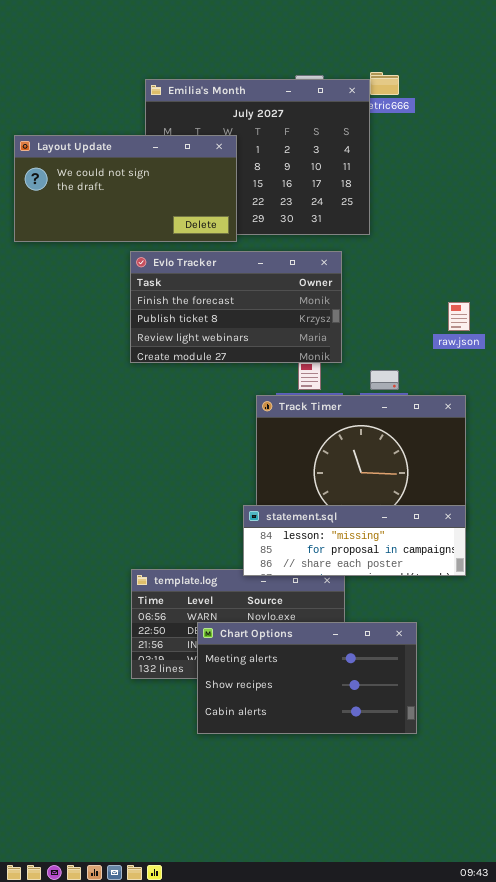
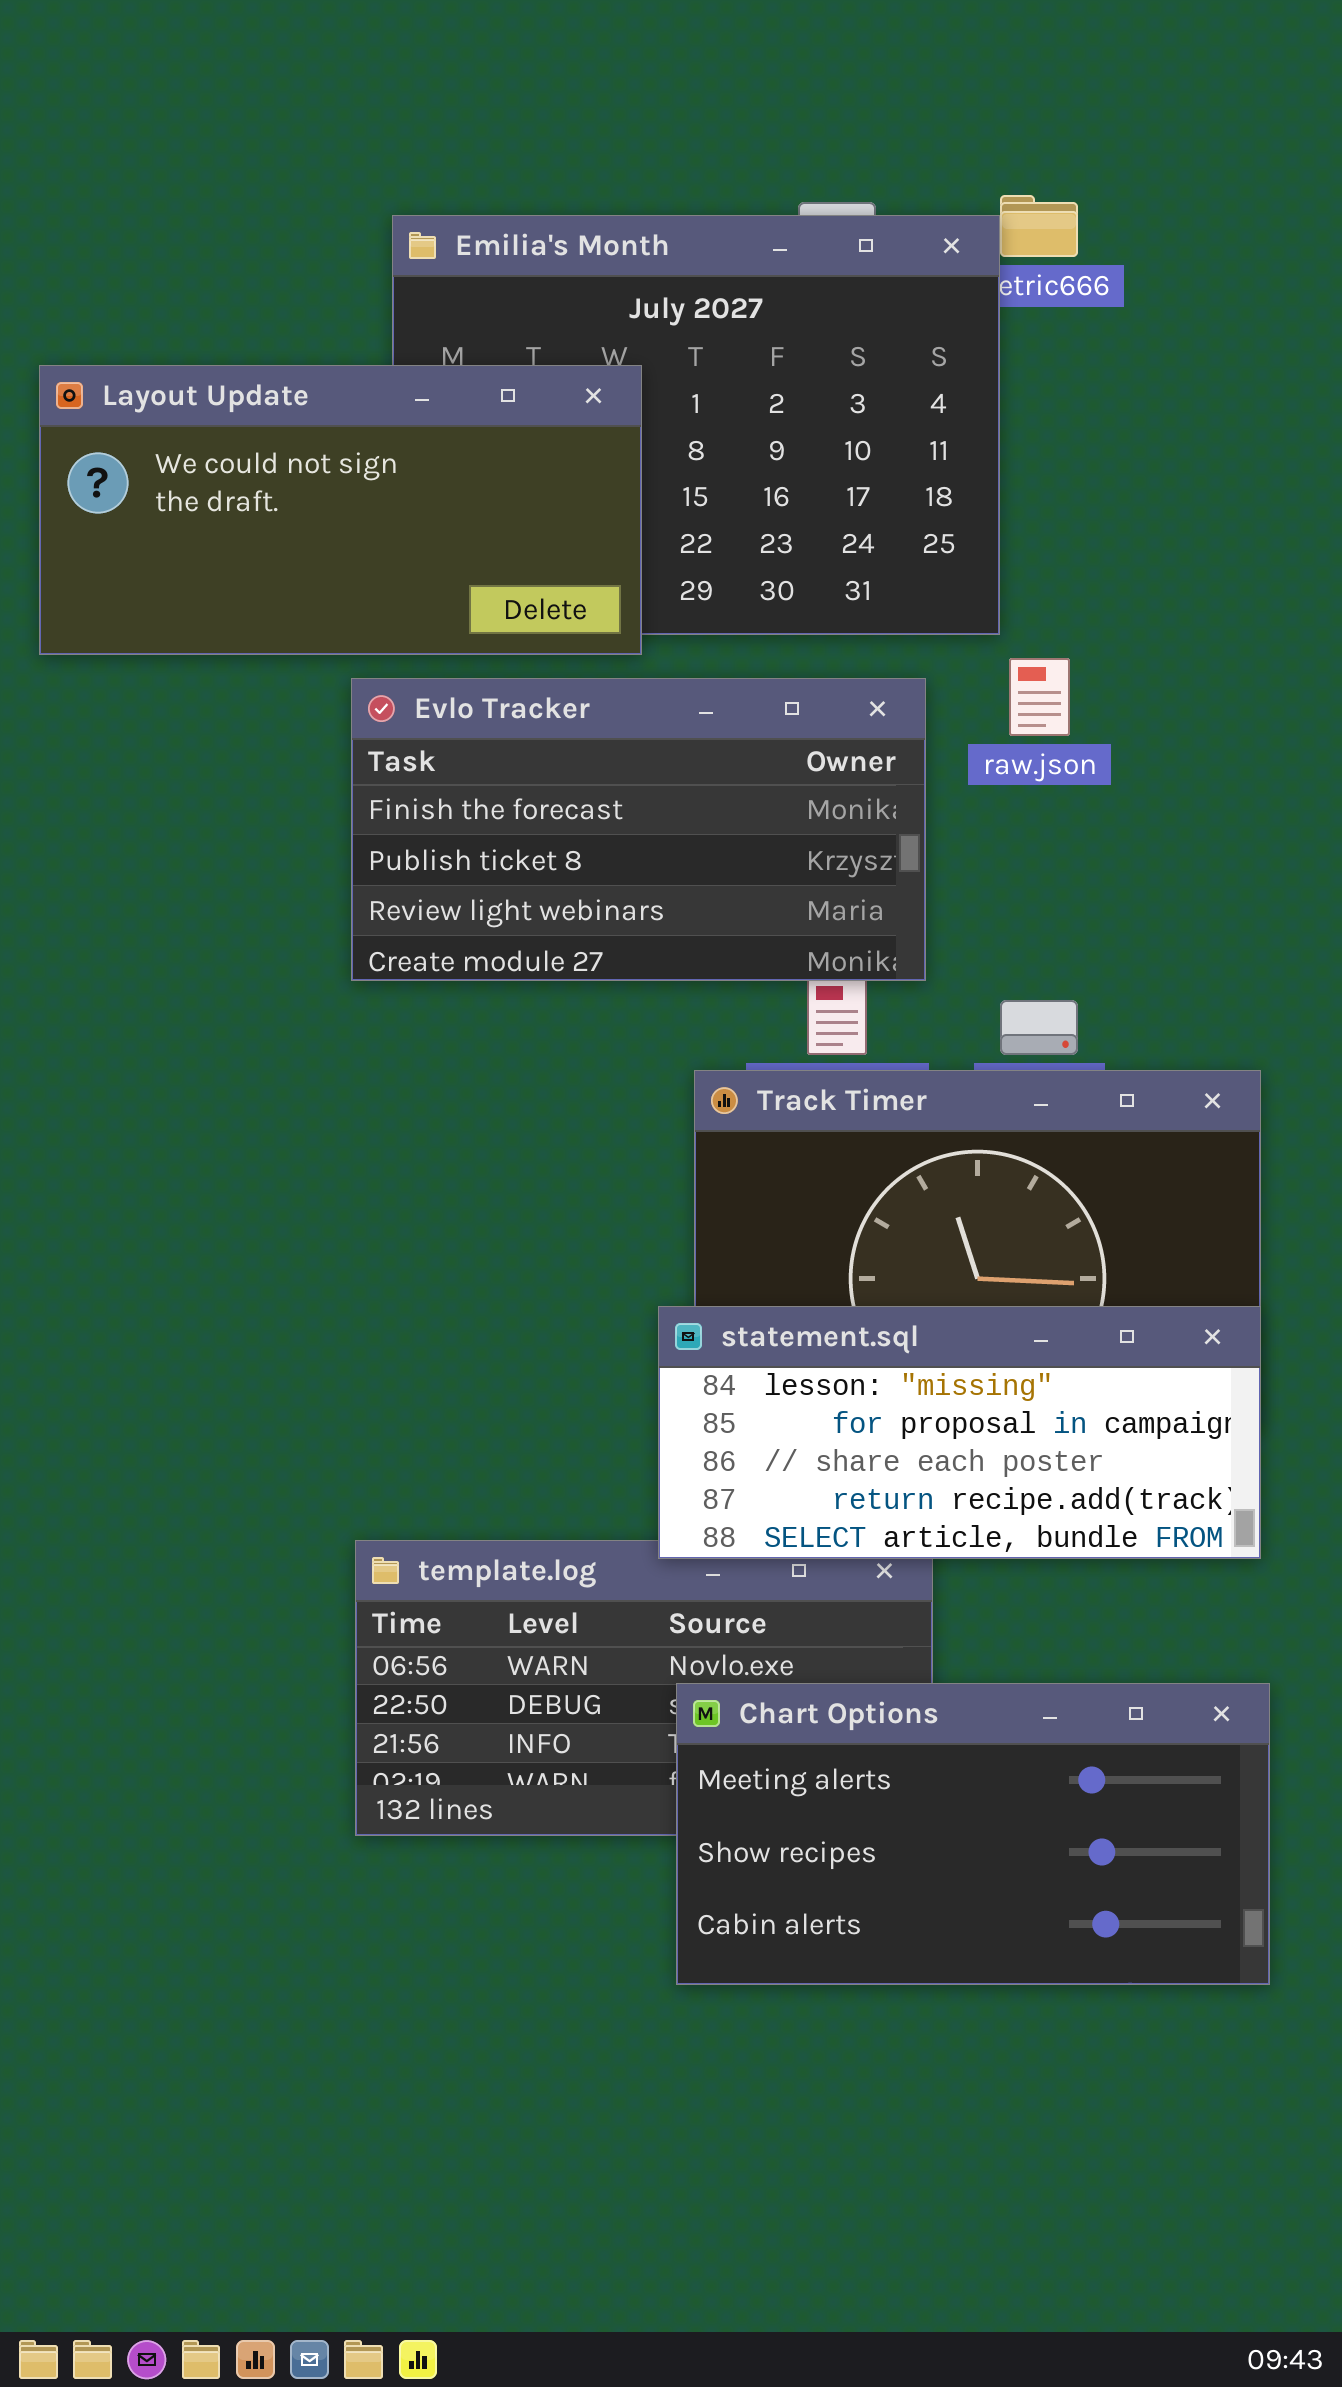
raw.json: [448,302,470,331] -> [1009,658,1070,736], moved
statement.sql: [243,505,466,576] -> [658,1306,1261,1559], resized
Chart Options: [197,622,417,734] -> [676,1683,1270,1985], moved

